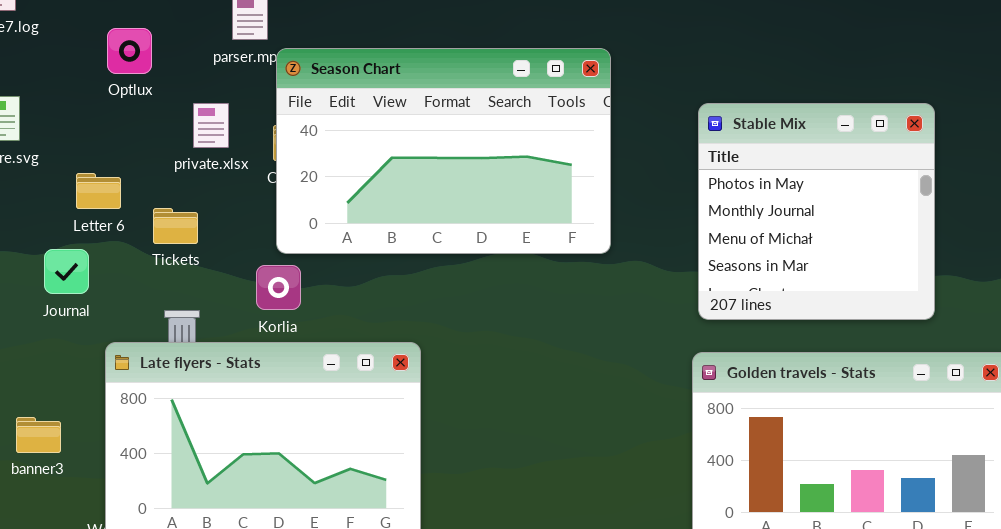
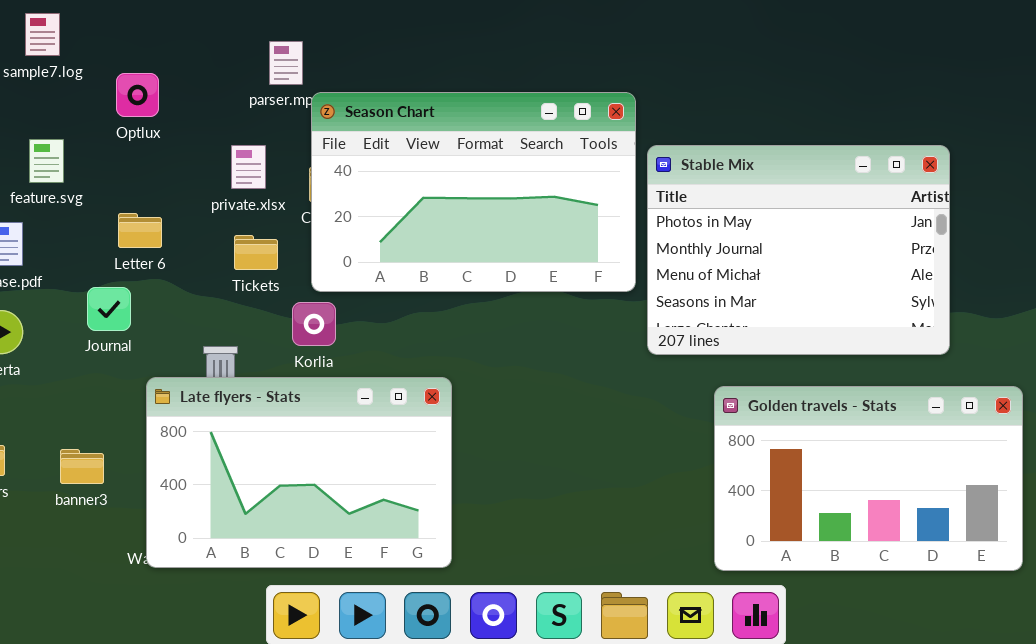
Optlux: [107,28,152,74] -> [116,73,159,117], moved
Stable Mix: [698,103,935,320] -> [647,145,950,355], resized
Tickets: [153,208,198,244] -> [234,235,278,270], moved

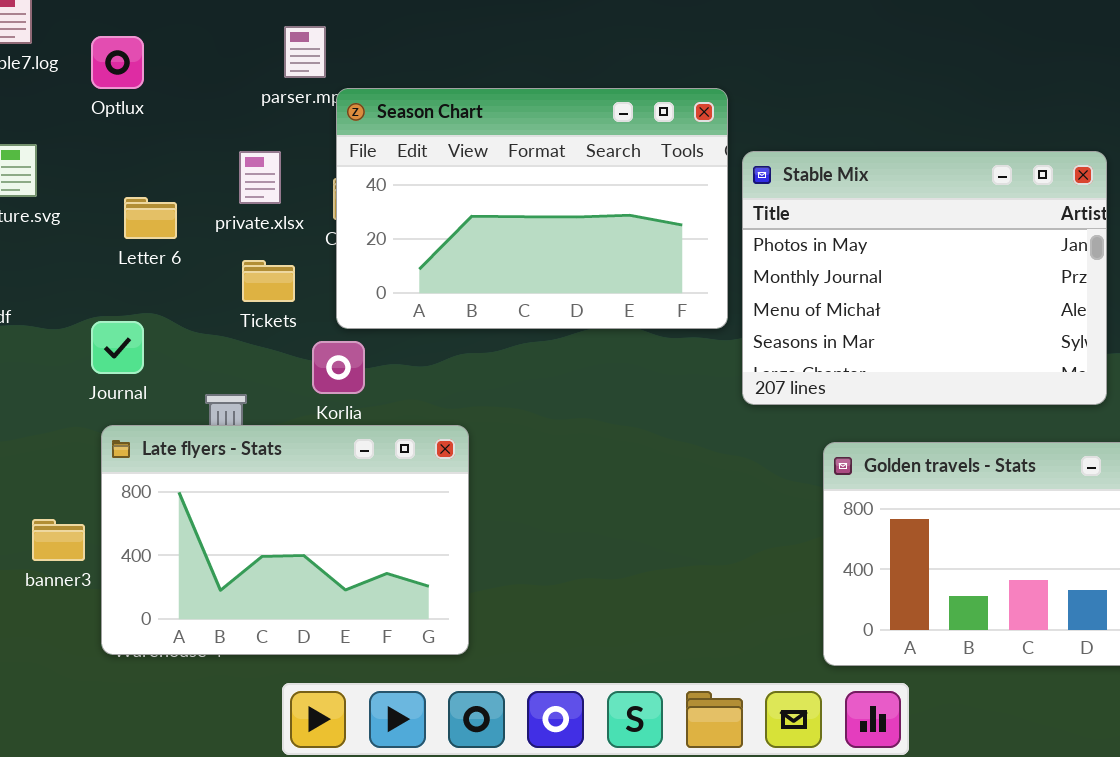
Optlux: [116,73,159,117] -> [91,36,144,89], moved
Letter 6: [118,213,162,248] -> [124,197,177,239], moved
Journal: [87,287,131,331] -> [91,321,144,374], moved
Late flyers - Stats: [146,377,452,568] -> [101,425,469,655], moved

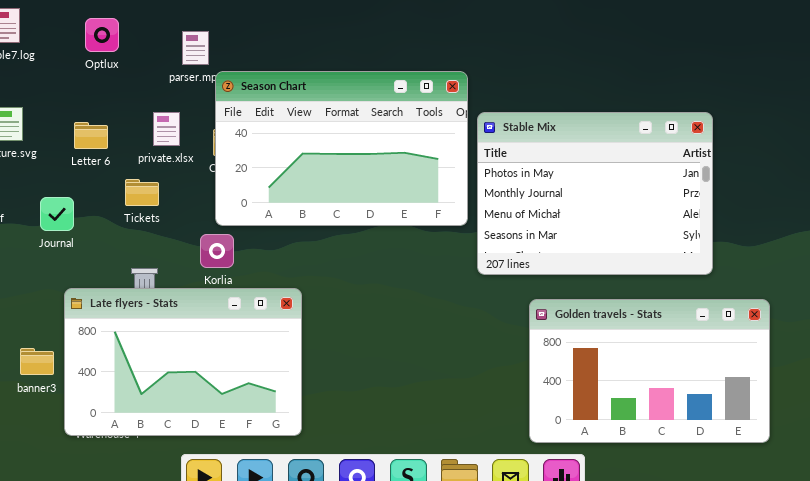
Optlux: [91,36,144,89] -> [85,18,119,52], moved
Letter 6: [124,197,177,239] -> [74,122,108,149], moved
Tickets: [242,260,295,302] -> [125,179,159,206], moved
Journal: [91,321,144,374] -> [40,197,74,231], moved

